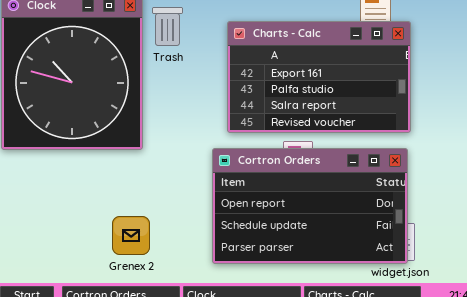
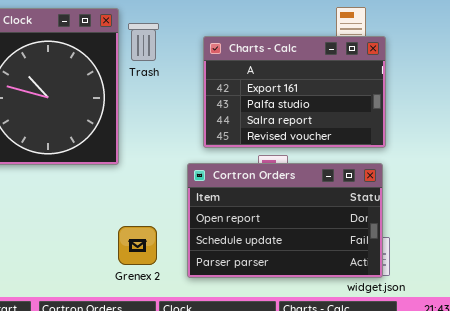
Grenex 2: [112,216,150,255] -> [118,226,157,265], moved

